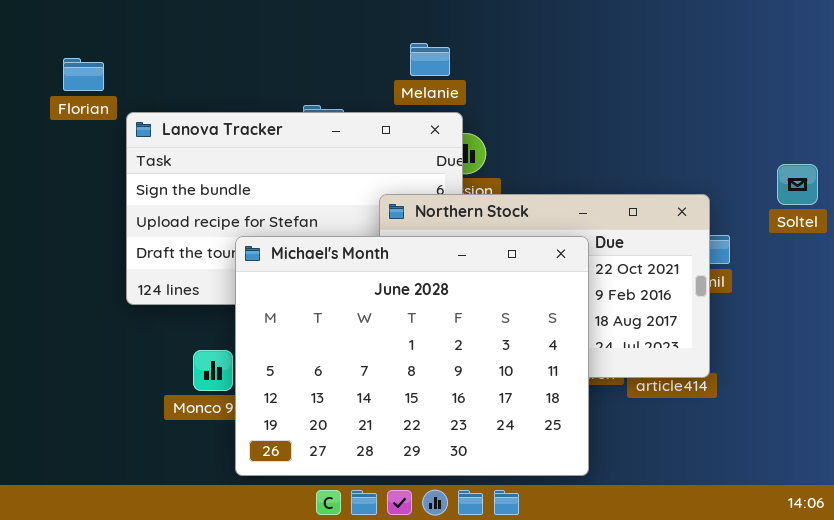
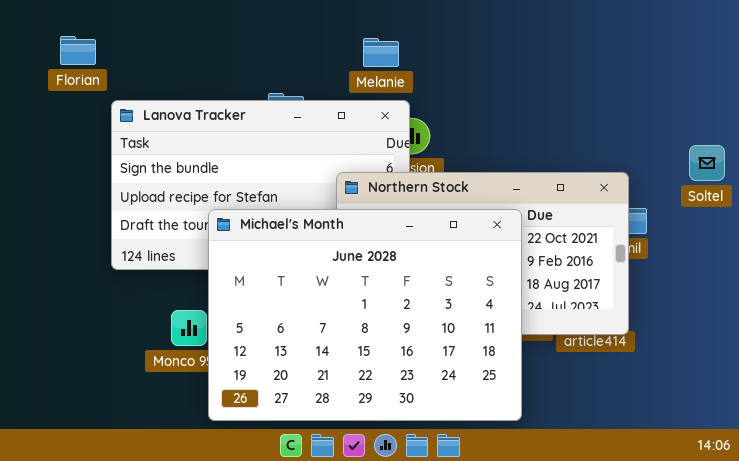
Florian: [63,58,104,91] -> [60,36,96,65], moved

